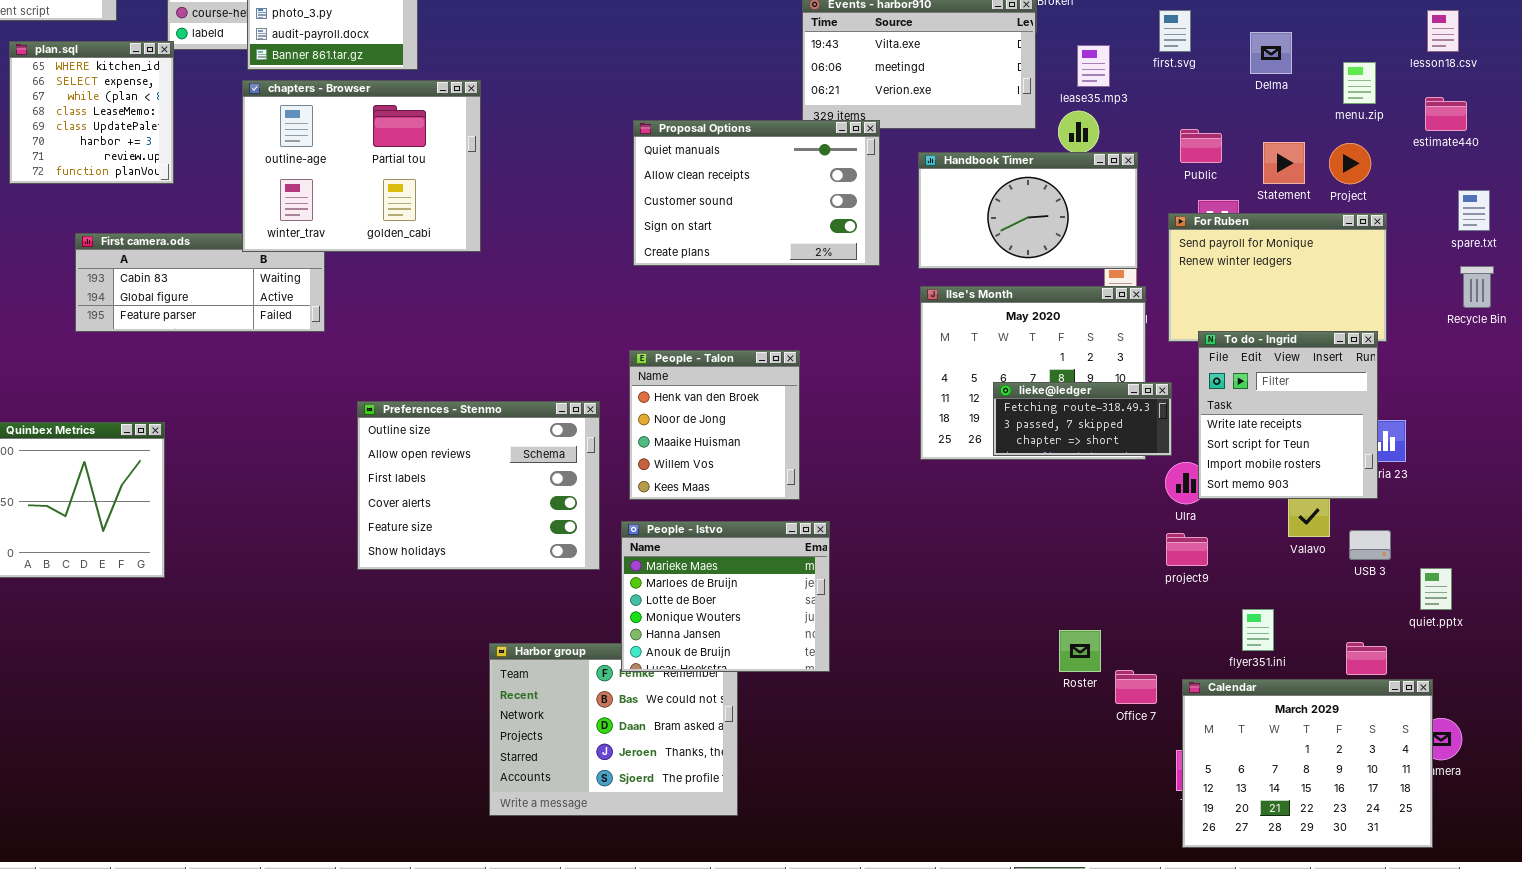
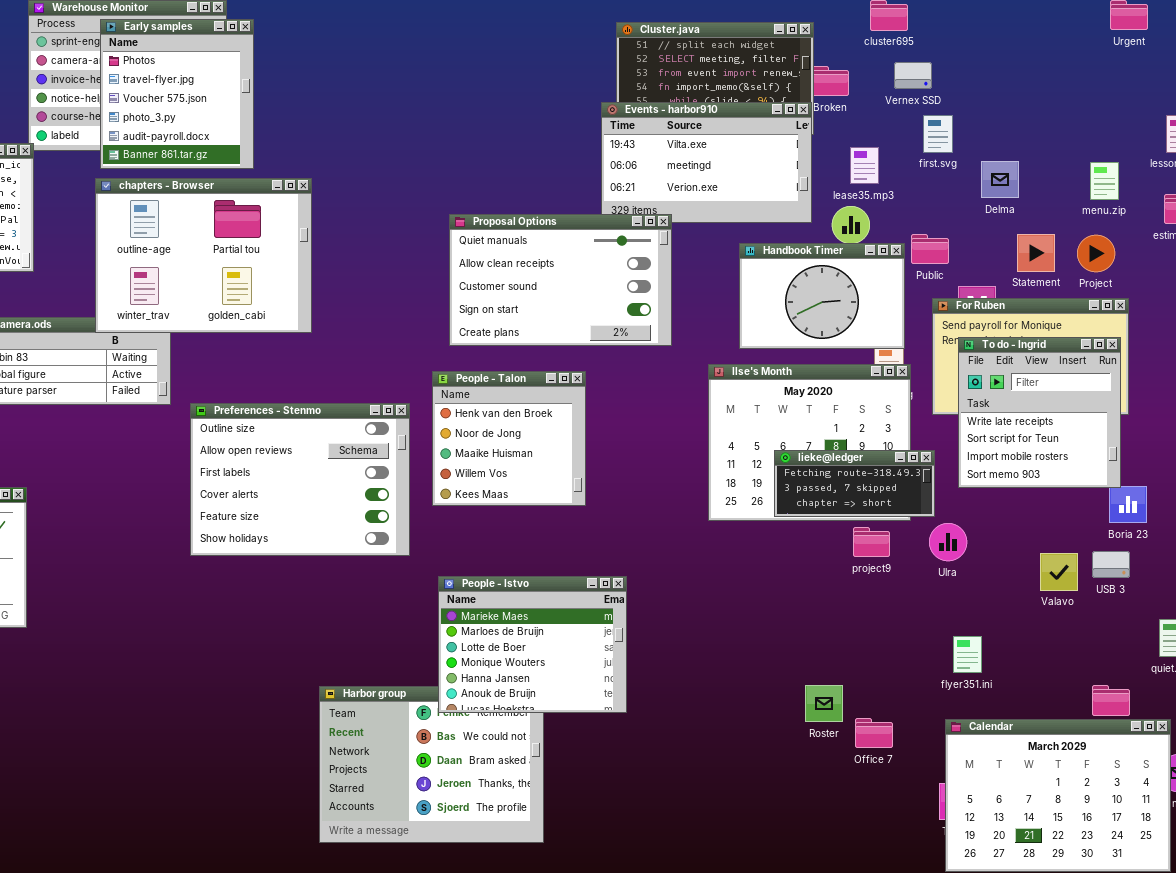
Delma: [1250,32,1292,74] -> [981,161,1019,198], moved
Public: [1180,129,1222,163] -> [911,234,949,264], moved
Handbook Timer: [918,152,1138,269] -> [739,243,905,349], resized
To do - Ingrid: [1198,331,1378,499] -> [958,337,1121,488], moved
People - Talon: [629,350,800,500] -> [432,371,586,506], moved
Preferences - Stenmo: [357,401,600,570] -> [190,403,410,556], moved
USB 3: [1349,530,1391,560] -> [1092,551,1130,578], moved
project9: [1166,533,1208,566] -> [853,527,890,557], moved
flyer351.ini: [1242,609,1274,651] -> [953,636,982,673], moved
Roster: [1059,630,1101,672] -> [805,685,843,722], moved
Office 7: [1115,670,1157,704] -> [855,718,893,748], moved

